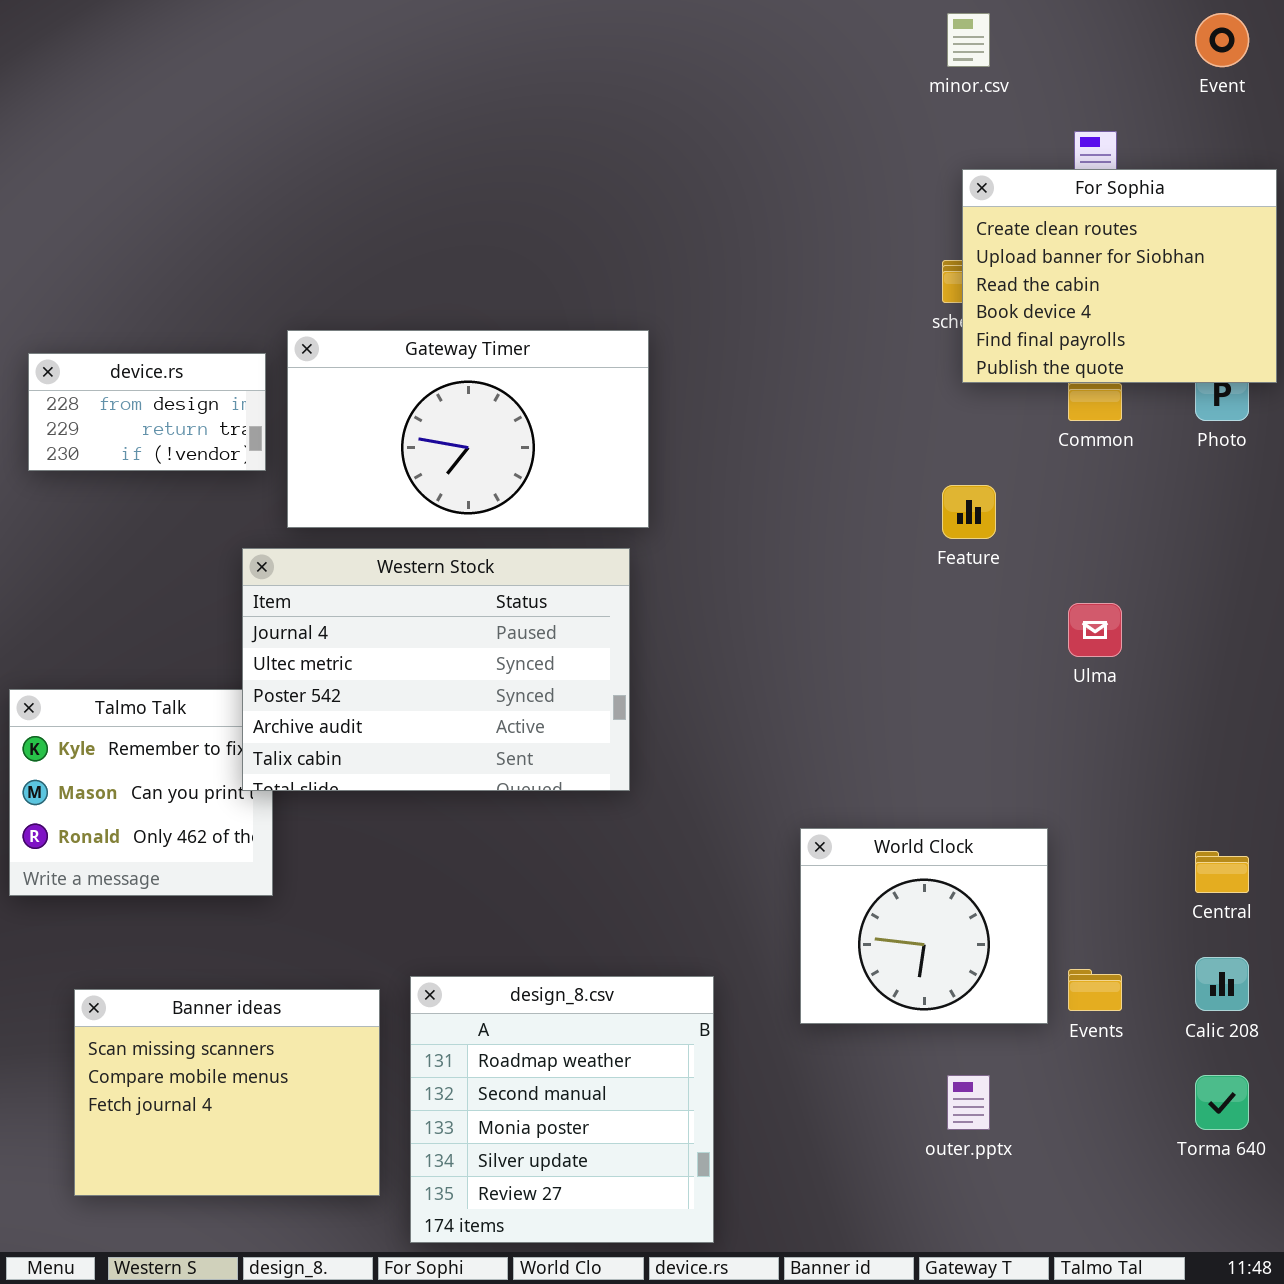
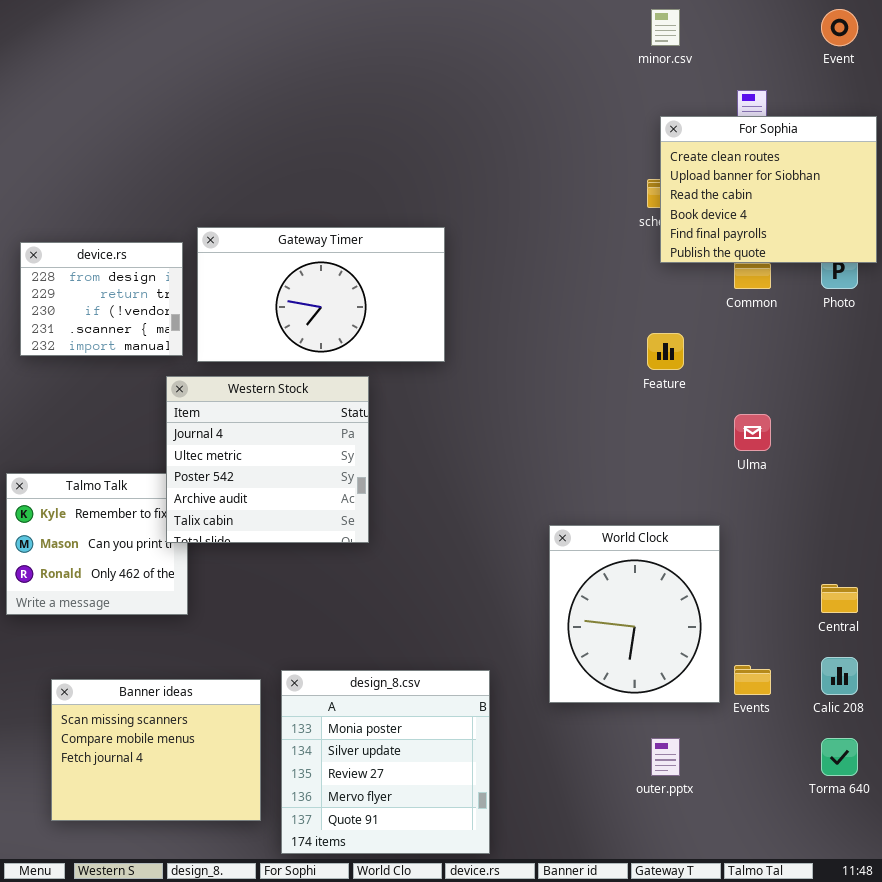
device.rs: [28,353,266,471] -> [20,242,183,356], resized
Western Stock: [242,548,630,791] -> [166,376,369,543], resized
World Clock: [800,828,1048,1024] -> [549,525,720,703], resized
design_8.csv: [410,976,714,1243] -> [281,670,490,854], scrolled down 2 rows

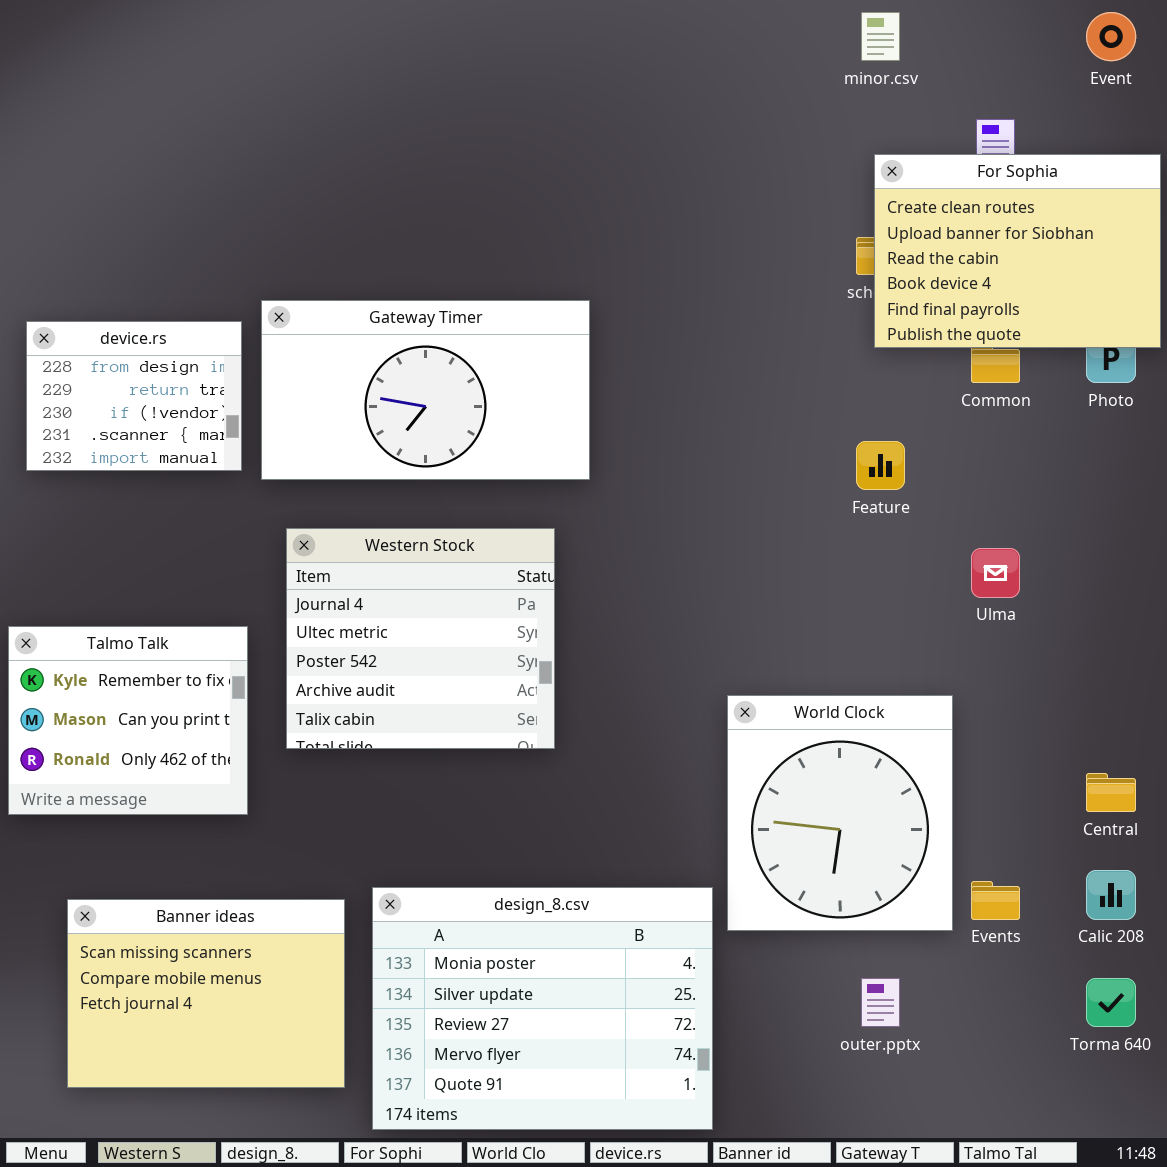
Western Stock: [166,376,369,543] -> [286,528,555,749], moved
design_8.csv: [281,670,490,854] -> [372,887,713,1130], resized

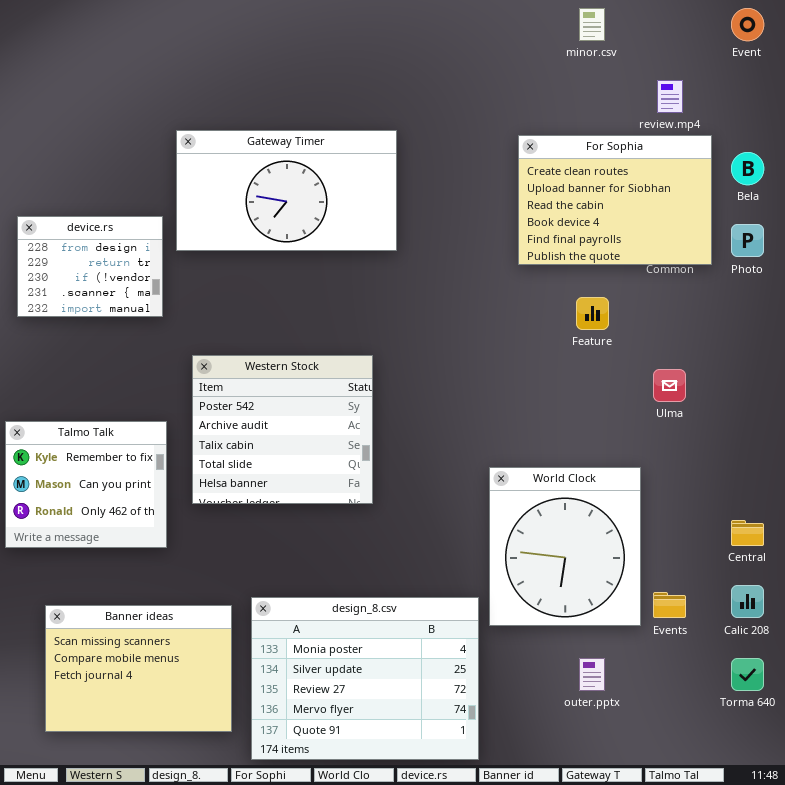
For Sophia: [874,154,1161,348] -> [518,135,712,265], moved
Gateway Timer: [261,300,590,480] -> [176,130,397,251], moved
Western Stock: [286,528,555,749] -> [192,355,373,504], scrolled down 2 rows

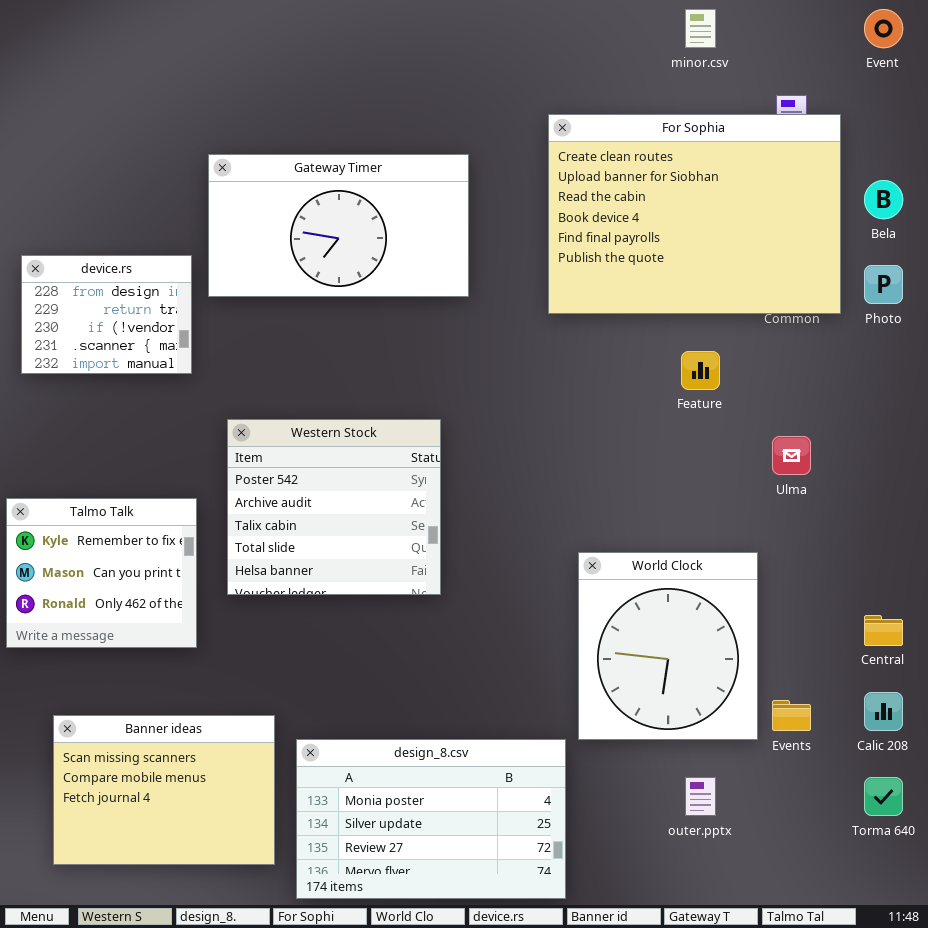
For Sophia: [518,135,712,265] -> [548,114,841,314], resized
design_8.csv: [251,597,479,760] -> [296,739,566,899], resized

